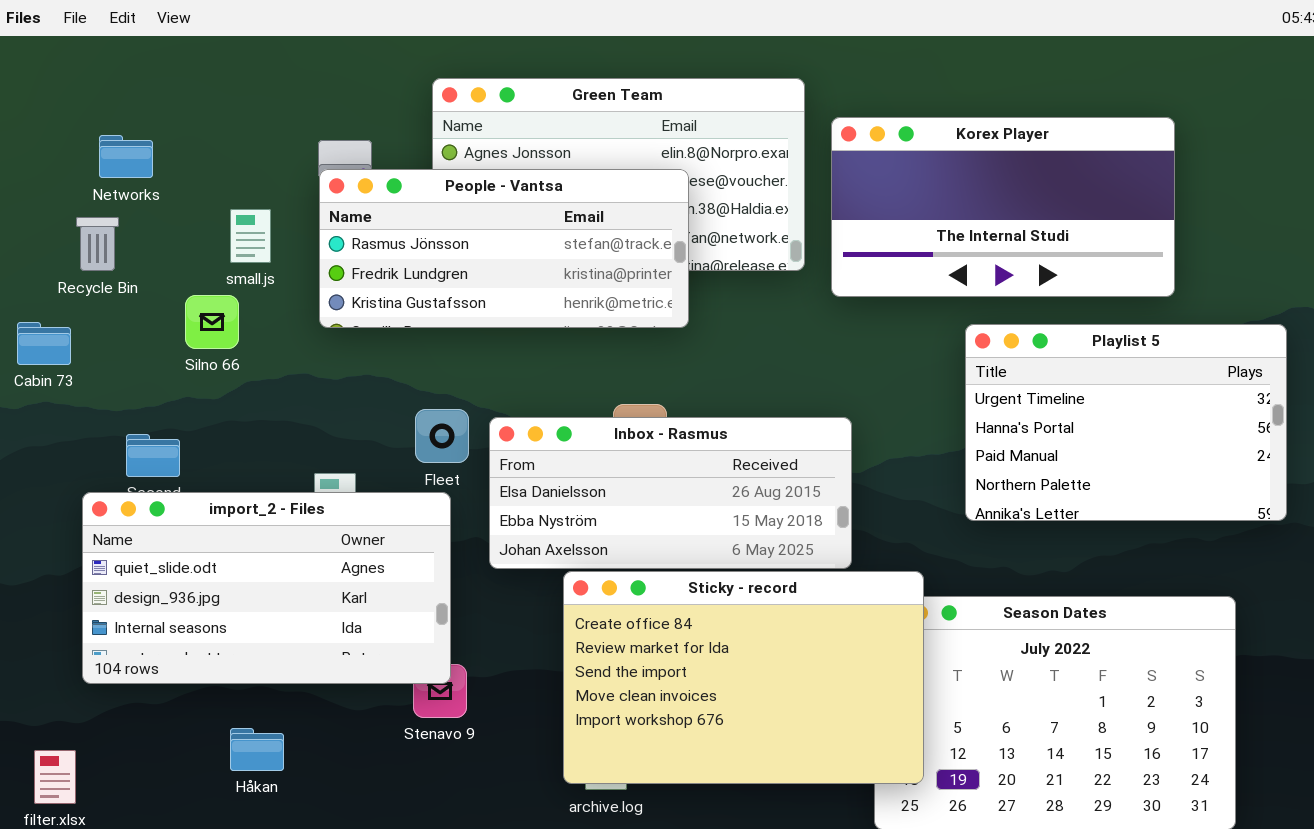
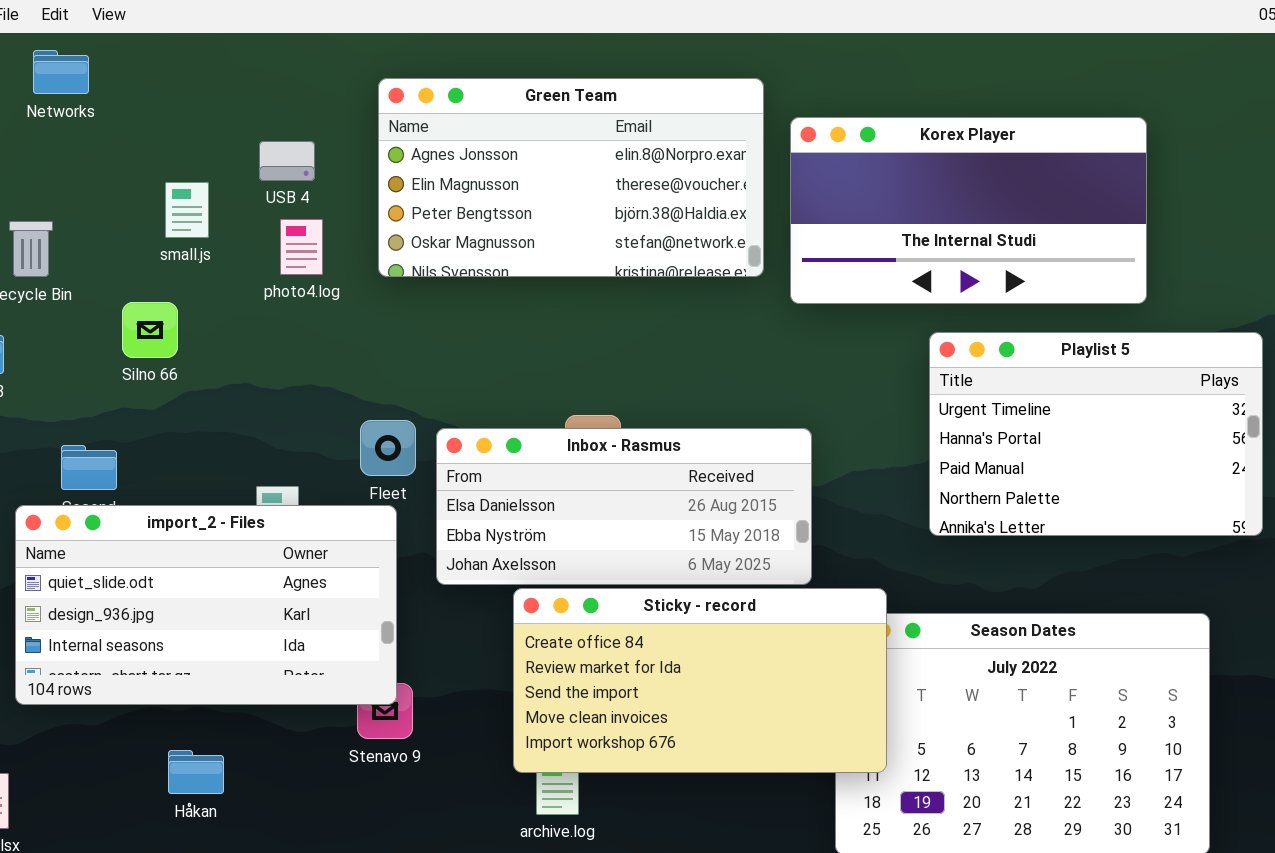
Networks: [99,135,153,178] -> [33,50,89,94], moved
People - Vantsa: [319,169,689,328] -> none, closed
small.js: [230,209,271,263] -> [165,182,209,238], moved
Sticky - record: [563,571,924,784] -> [513,588,887,773], resized

